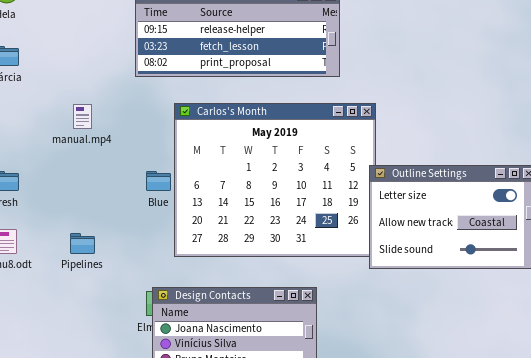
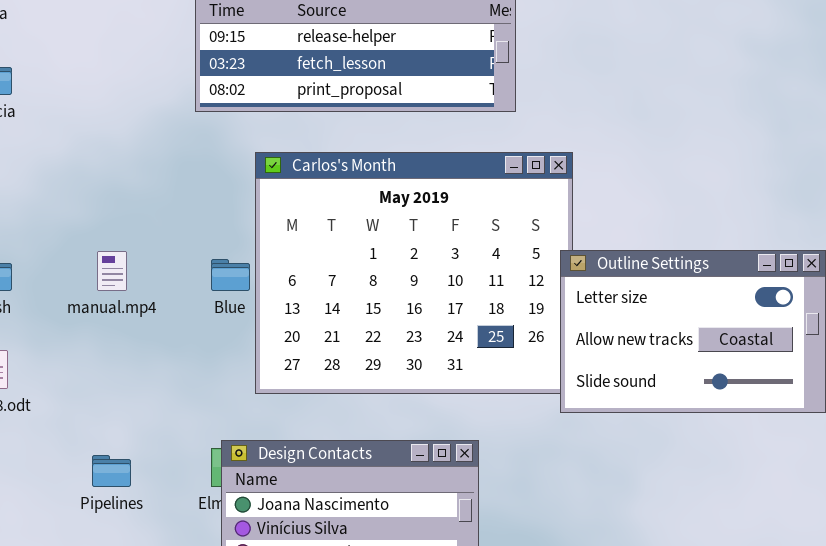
manual.mp4: [73,104,92,129] -> [97,251,127,291], moved
Pipelines: [70,233,95,254] -> [92,455,131,487], moved

